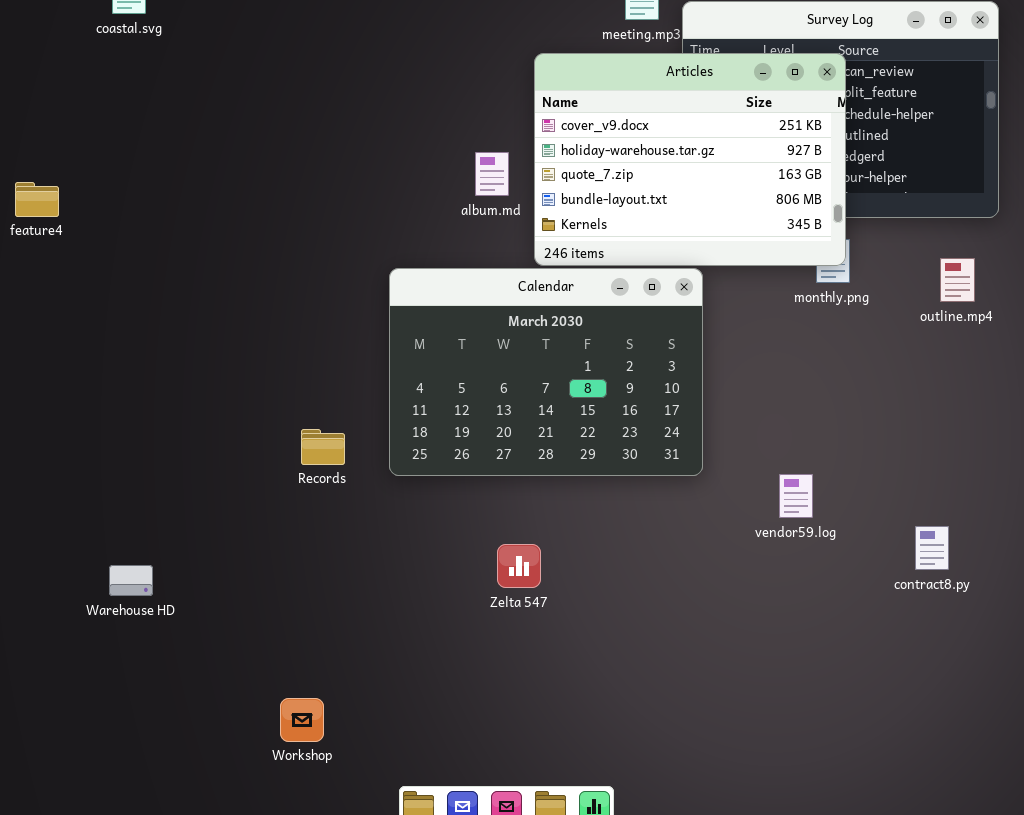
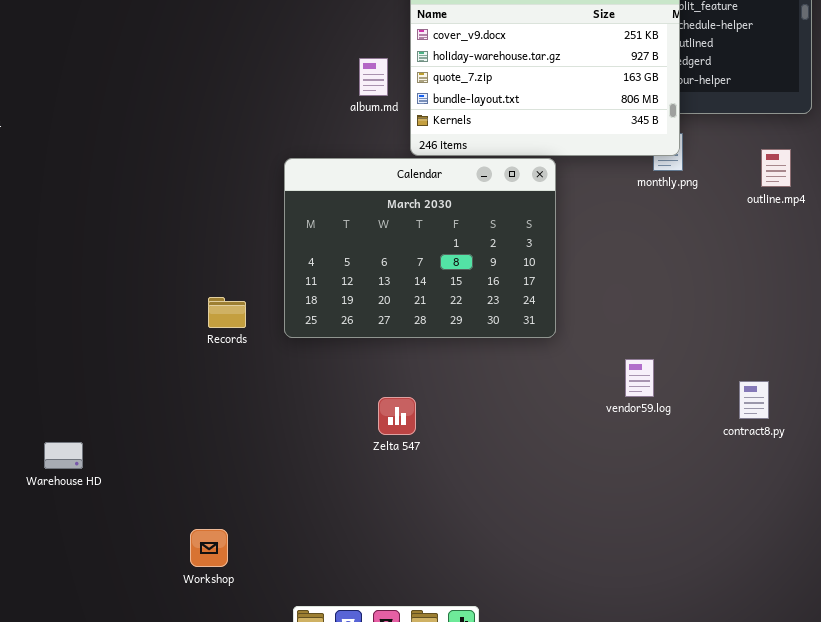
vendor59.log: [779,474,813,518] -> [625,359,654,397], moved
Warehouse HD: [109,565,153,596] -> [44,442,83,469], moved

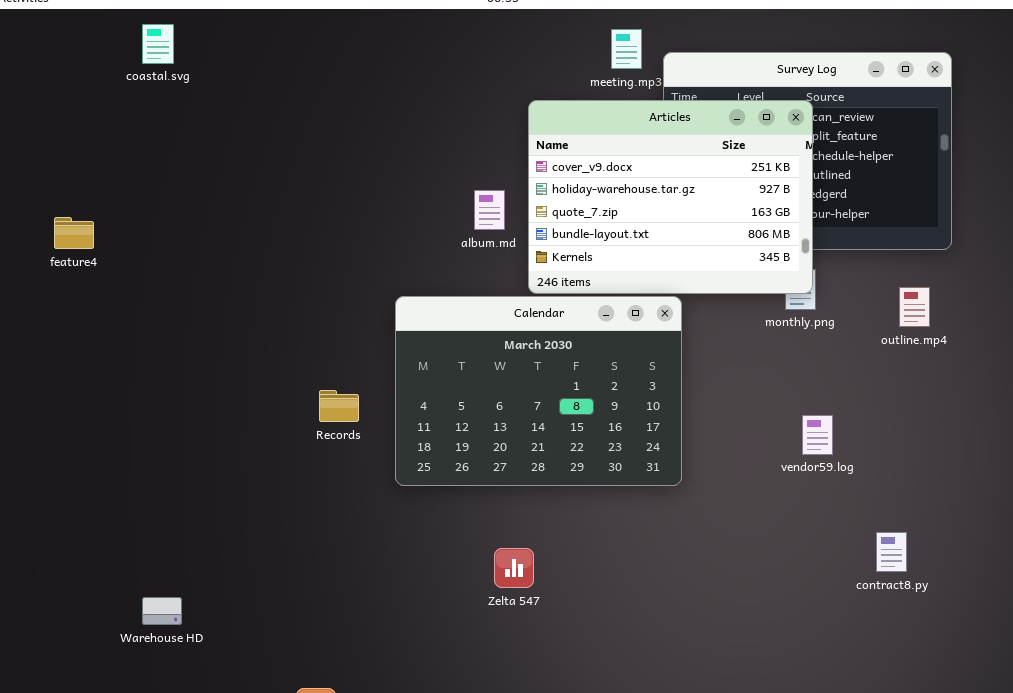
Records: [208,297,246,328] -> [319,390,359,422], moved
vendor59.log: [625,359,654,397] -> [802,415,833,455], moved

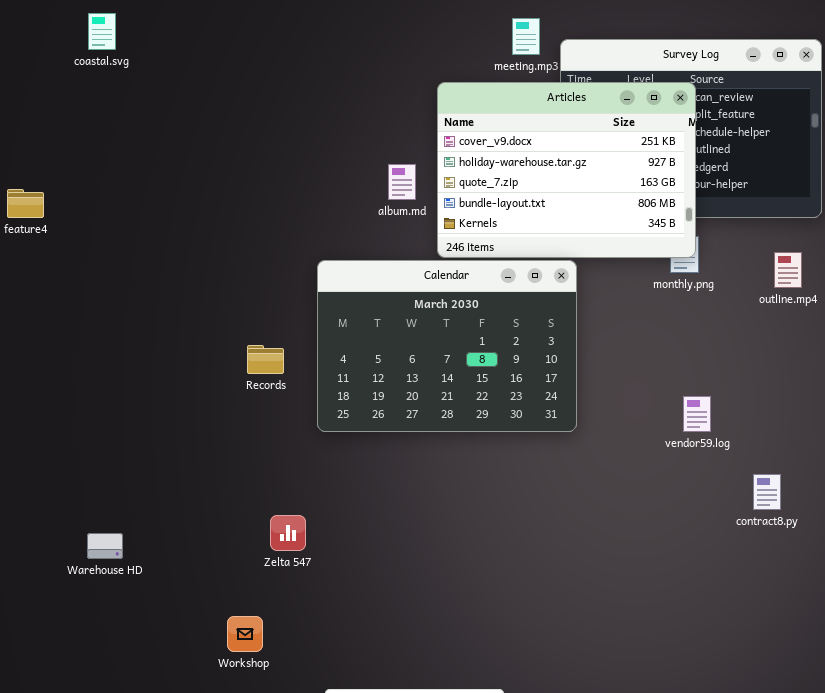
vendor59.log: [802,415,833,455] -> [683,396,711,432], moved
Zelta 547: [494,548,534,588] -> [270,515,306,551], moved

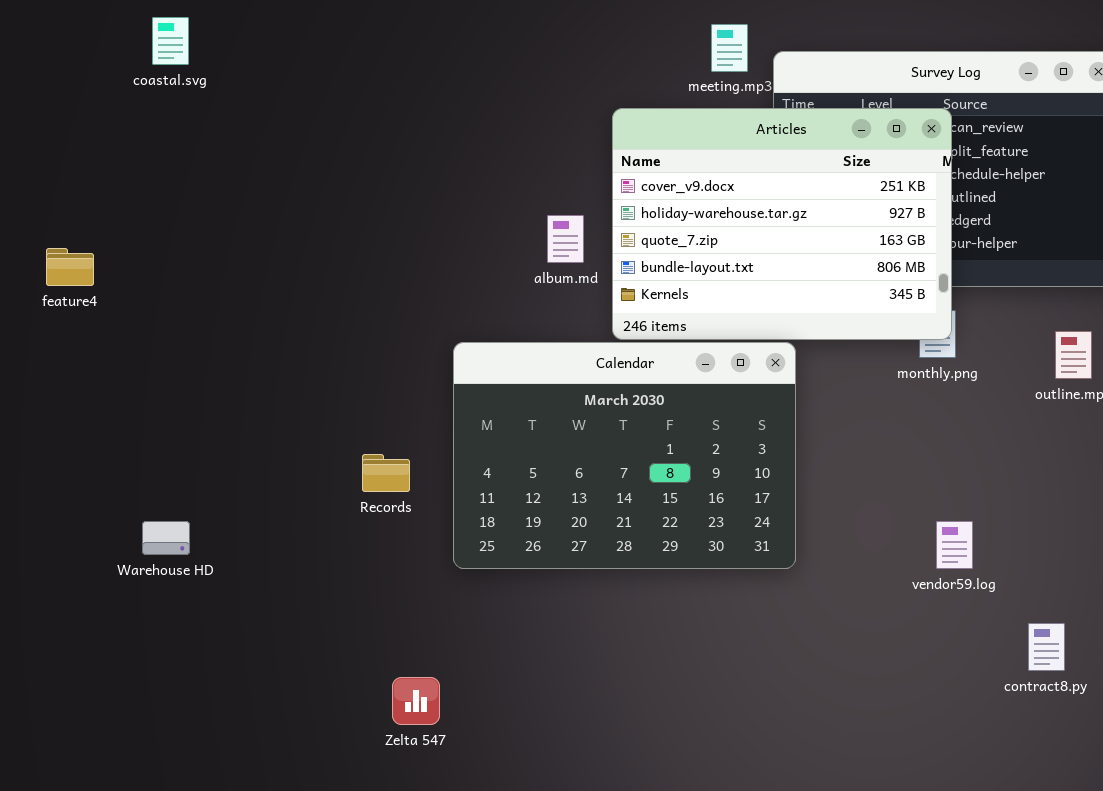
Warehouse HD: [87,533,123,559] -> [142,521,190,555], moved

